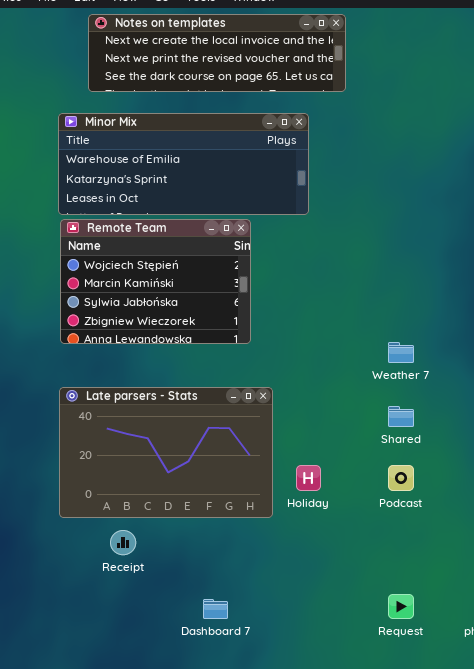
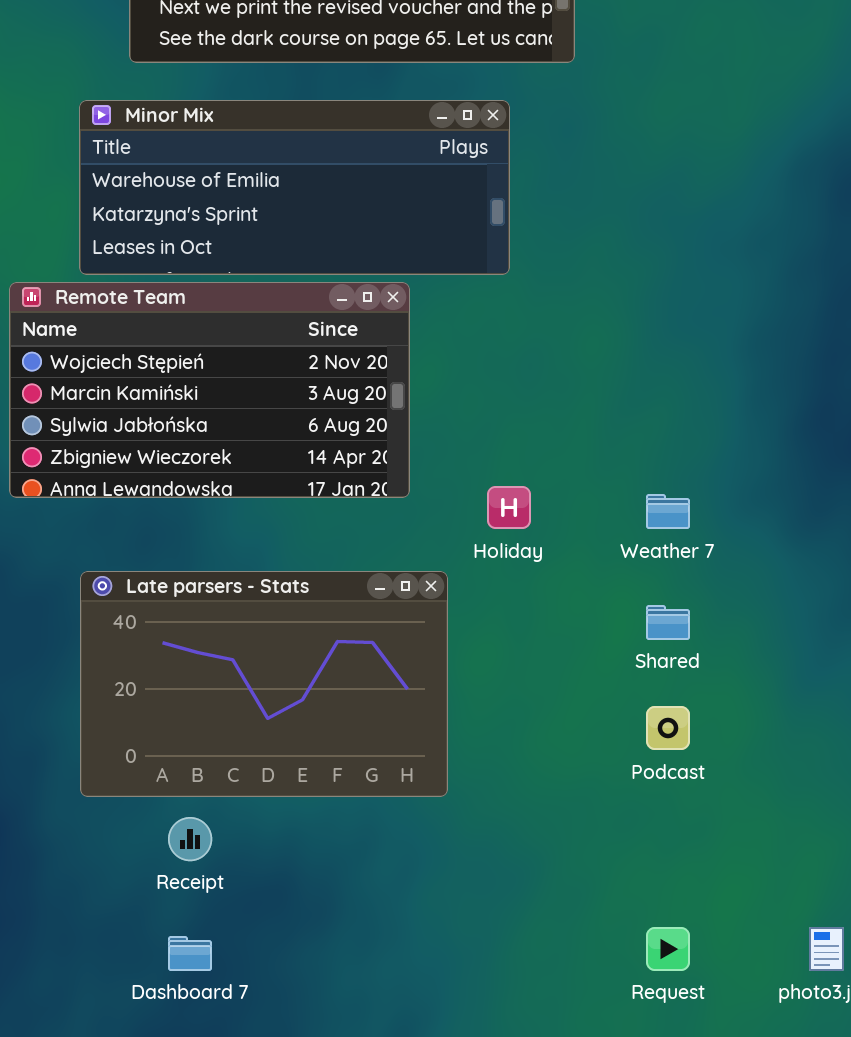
Remote Team: [60,219,251,344] -> [9,282,410,498], resized
Holiday: [296,465,321,491] -> [487,486,531,529], moved
Dashboard 7: [203,599,228,619] -> [168,936,212,971], moved

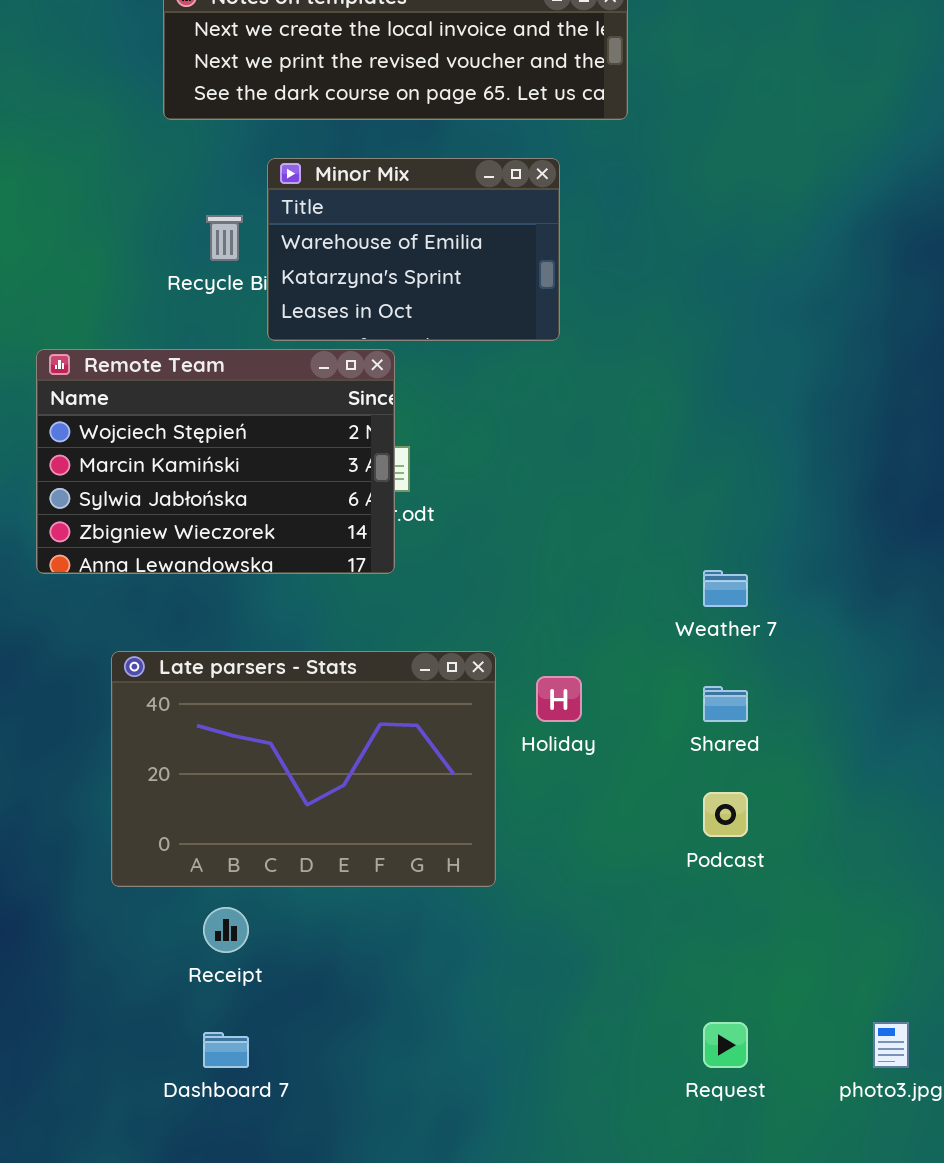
Minor Mix: [79,100,510,275] -> [267,158,560,341], resized
Remote Team: [9,282,410,498] -> [36,349,395,574], resized
Holiday: [487,486,531,529] -> [536,676,582,722], moved

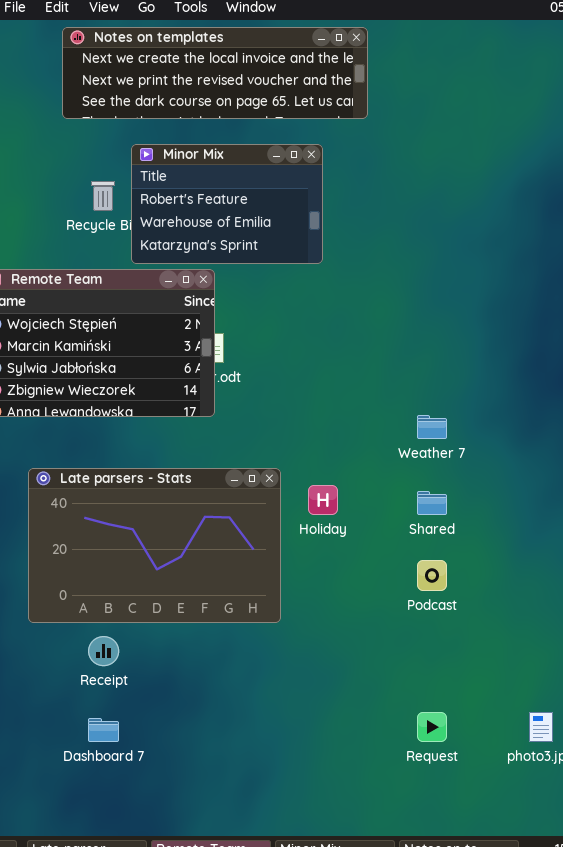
Minor Mix: [267,158,560,341] -> [131,144,323,264], scrolled up 1 row

